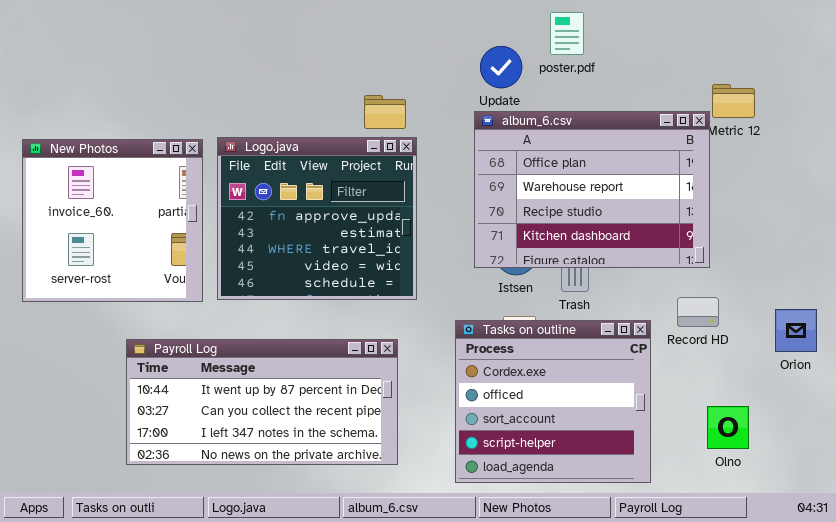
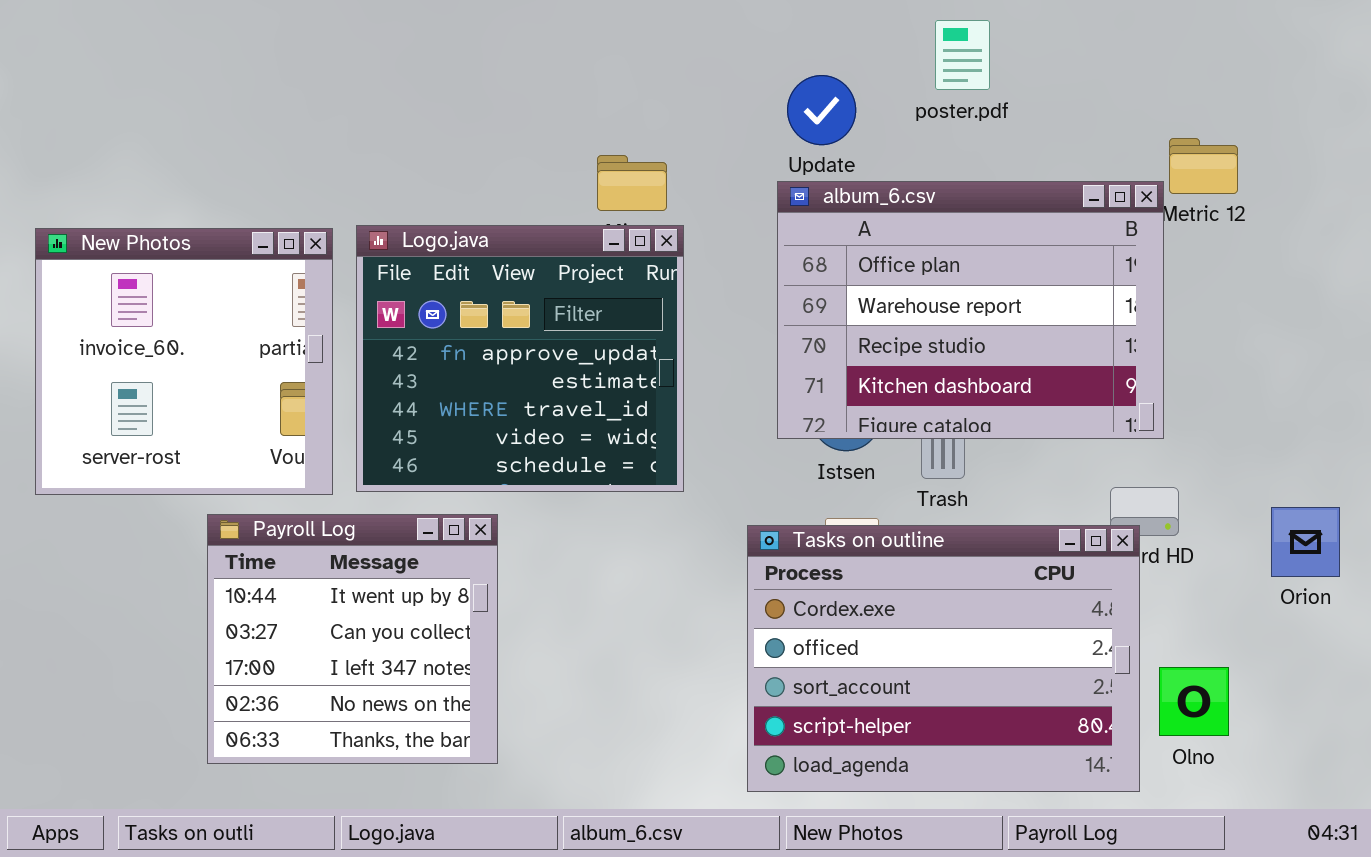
poster.pdf: [550,12,584,55] -> [935,20,990,90], moved
Tasks on outline: [455,320,651,483] -> [747,525,1140,792], resized
Payroll Log: [126,339,398,465] -> [207,514,498,764], resized

